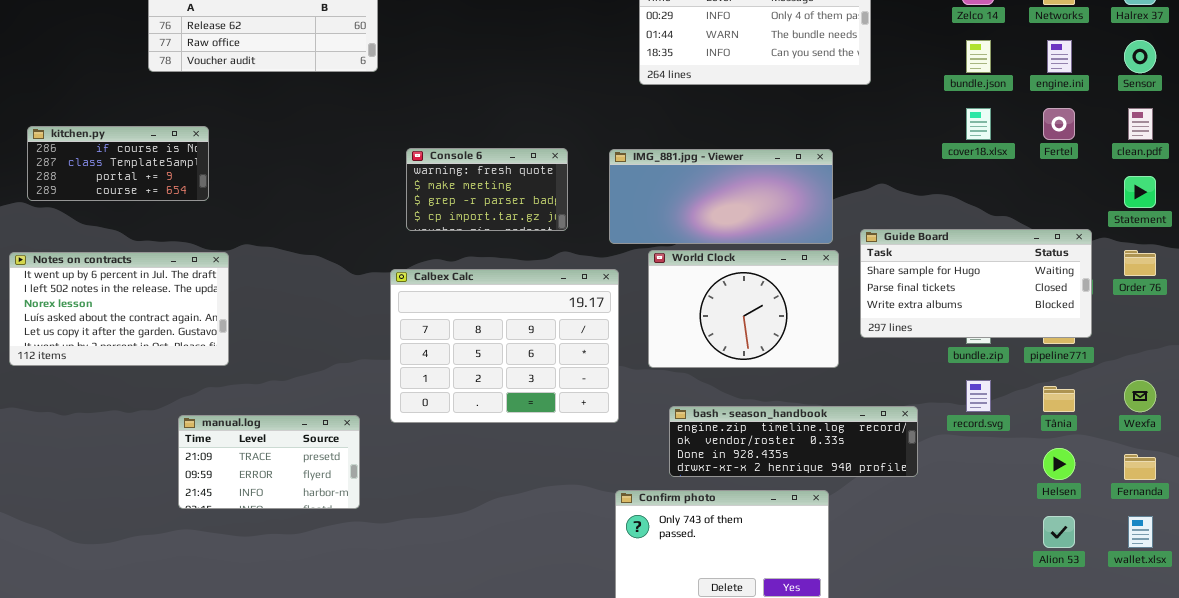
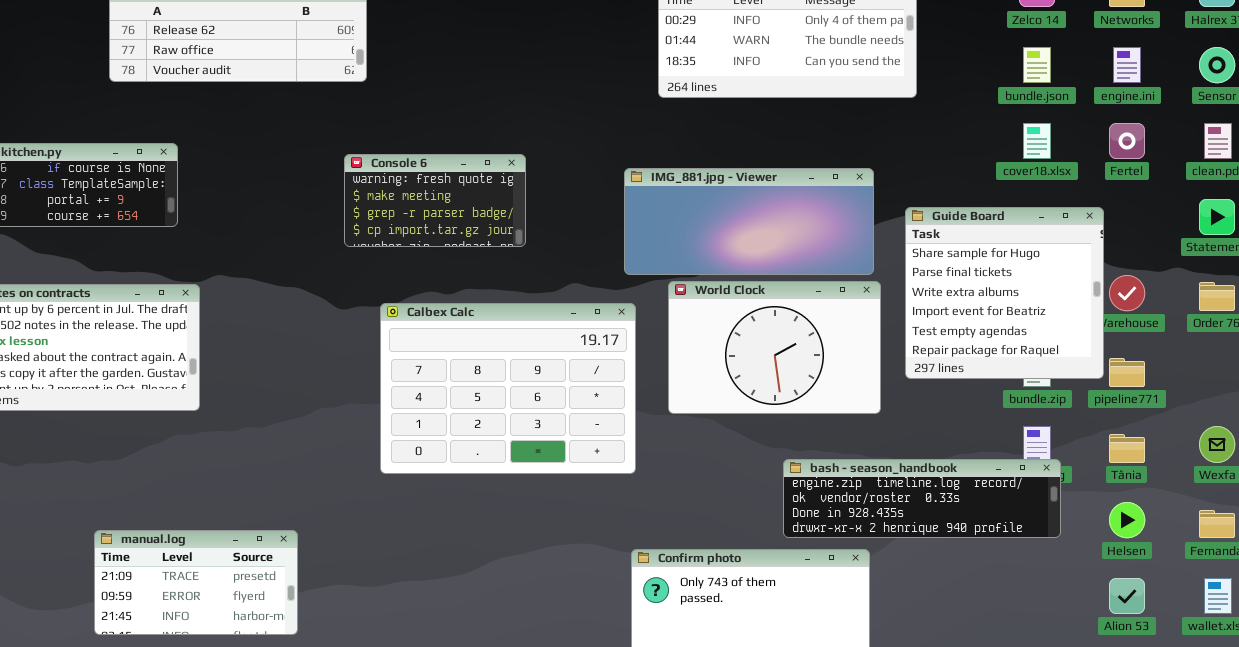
Console 6: [406,148,568,231] -> [344,154,526,247], moved
Guide Board: [860,229,1092,338] -> [905,207,1104,379], resized
bash - season_handbook: [669,406,918,477] -> [783,459,1061,538], moved
manual.log: [178,415,360,509] -> [94,530,298,635], moved

